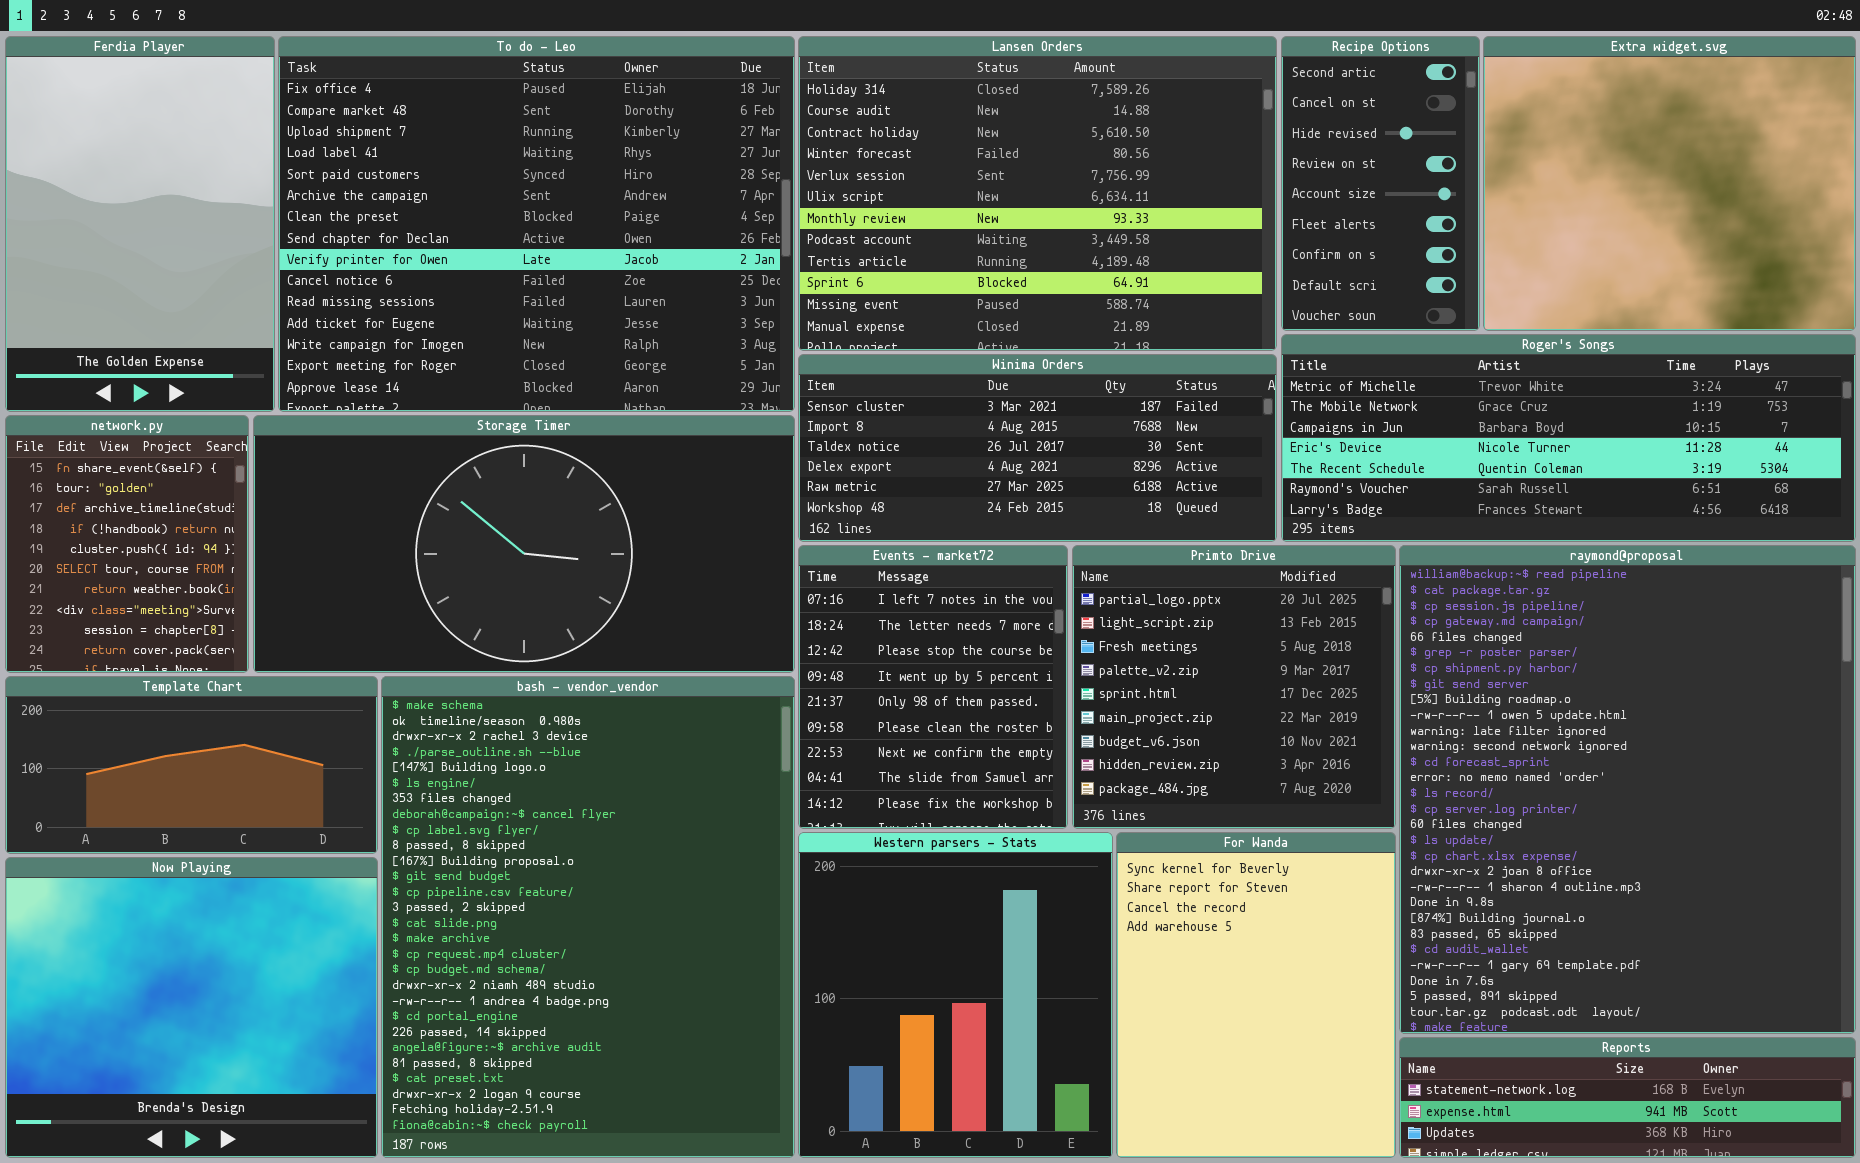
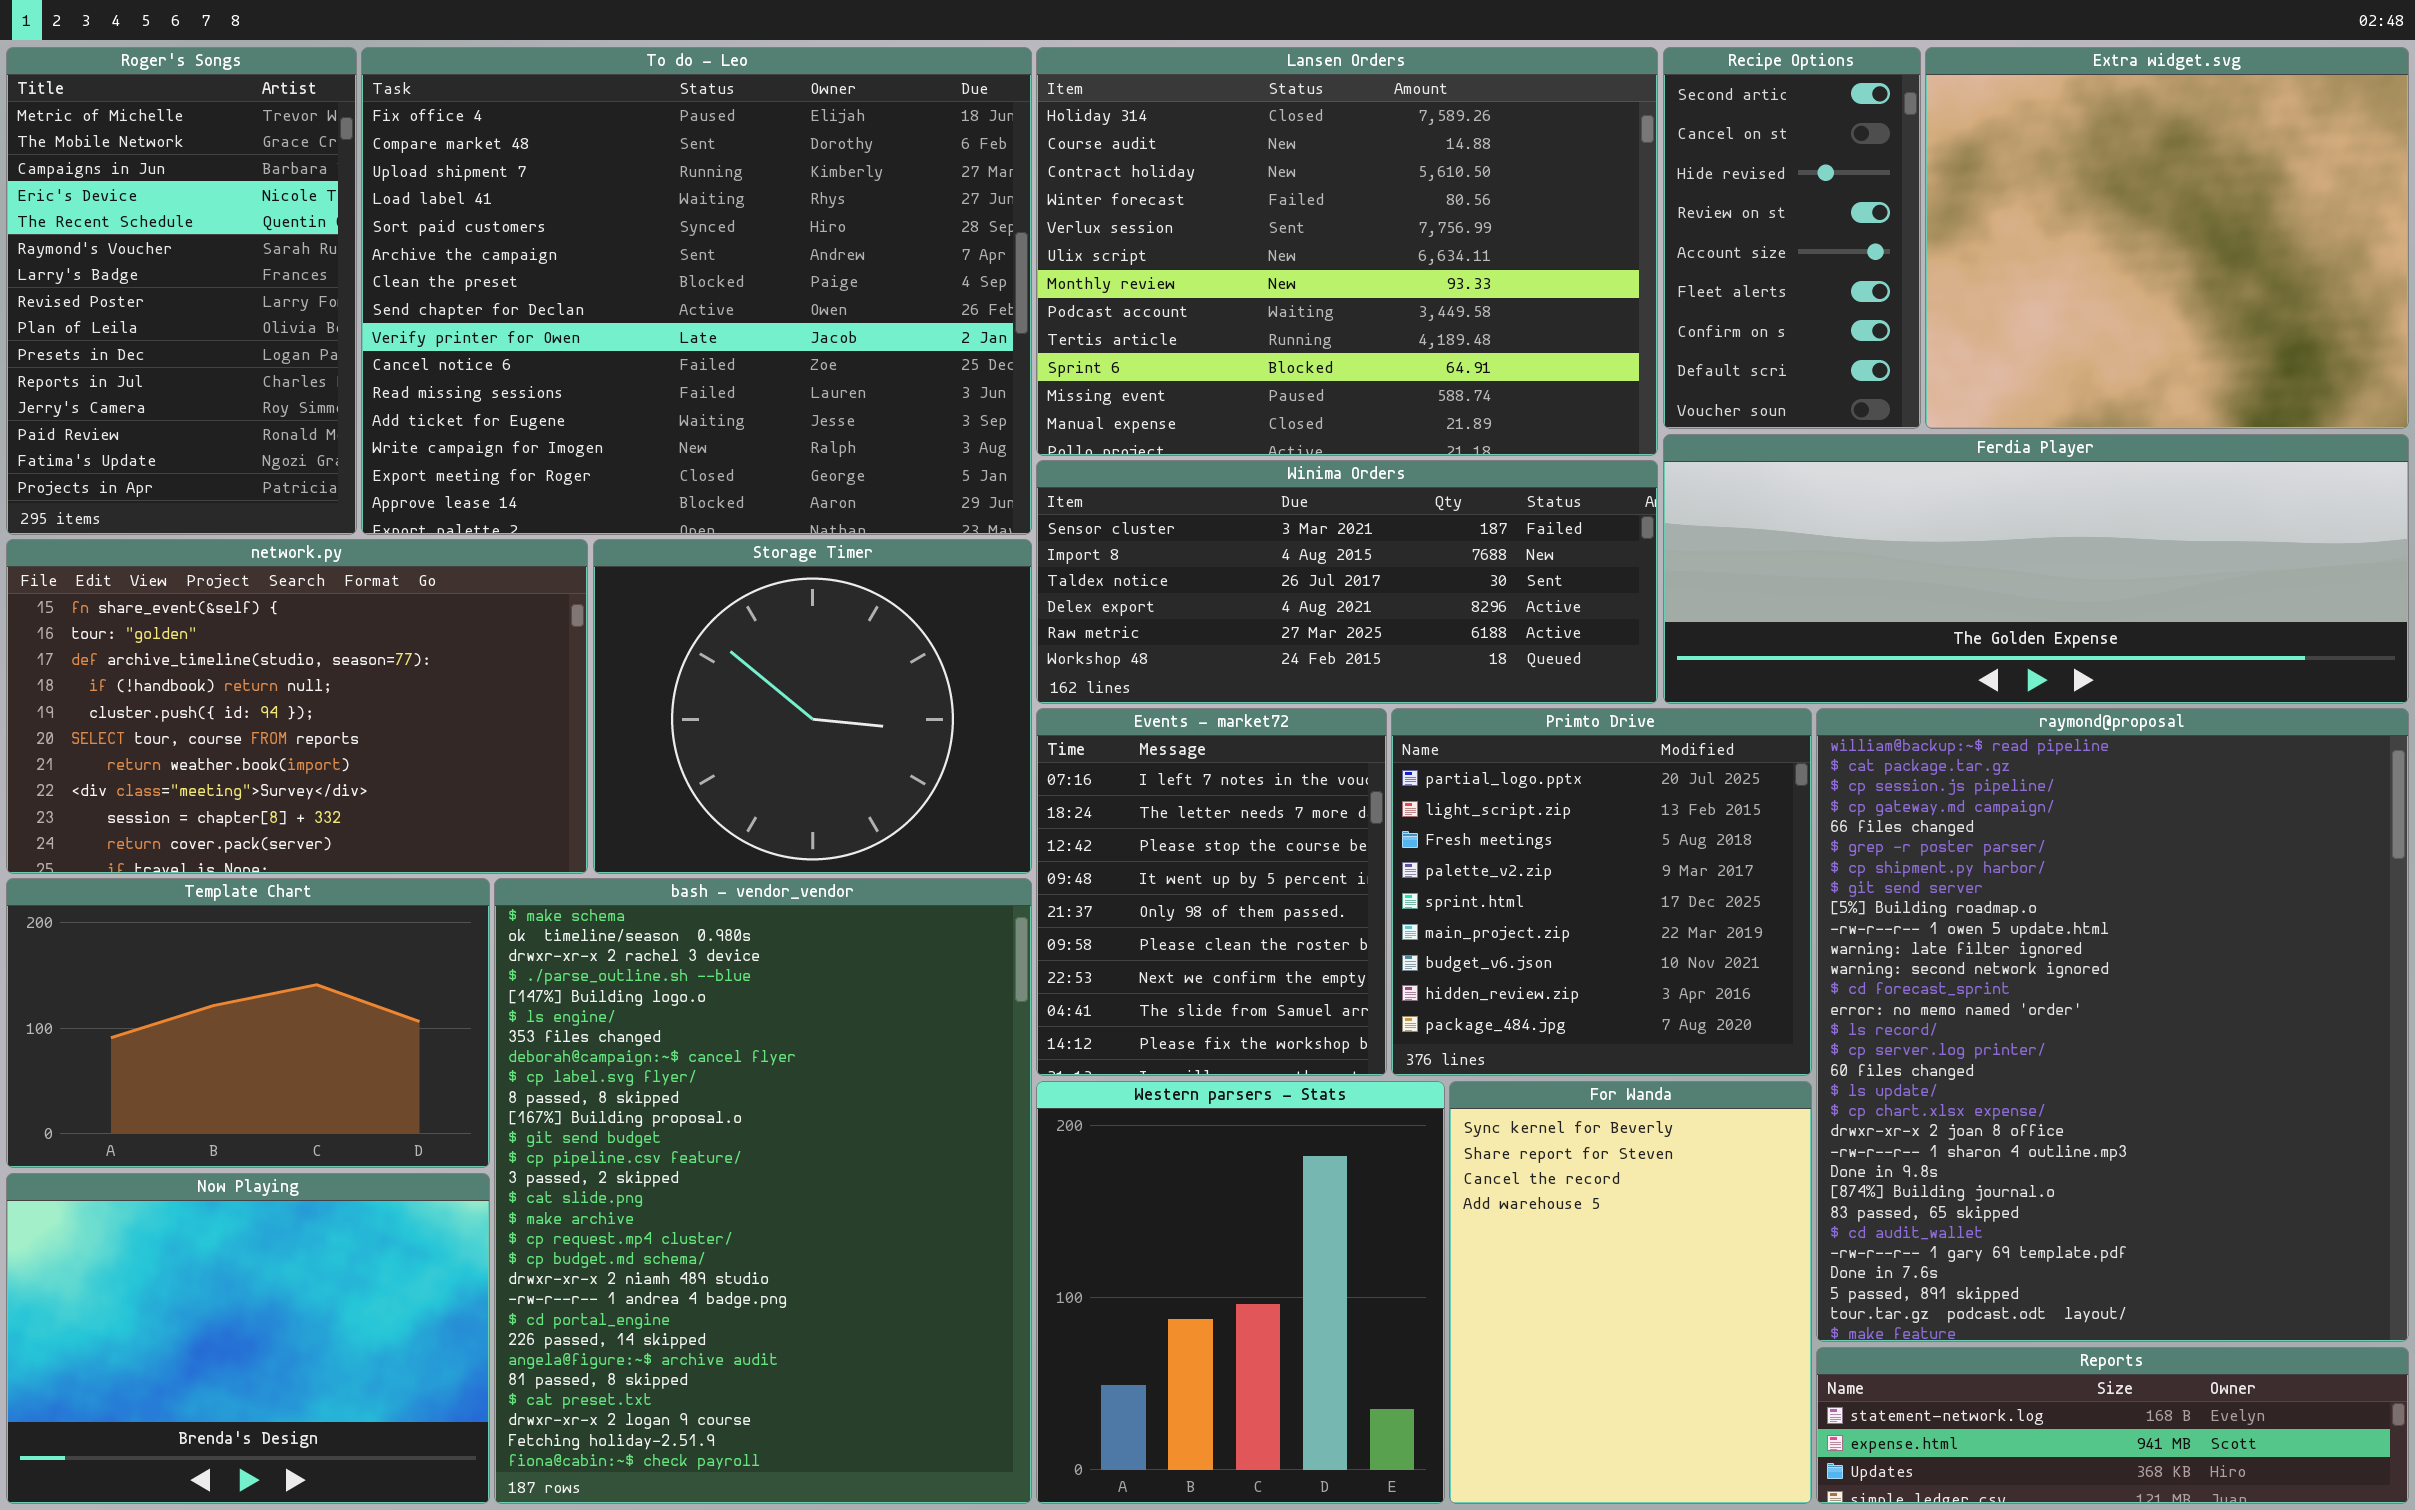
Ferdia Player: [5,36,275,412] -> [1663,434,2409,704], moved, resized
Roger's Songs: [1281,334,1856,542] -> [6,47,357,535], moved, resized
network.py: [5,415,249,673] -> [6,539,588,874], resized
Storage Timer: [253,415,795,673] -> [593,539,1032,874], resized
Template Chart: [5,676,378,854] -> [6,878,490,1168], resized
Now Playing: [5,857,378,1158] -> [6,1173,490,1504], resized

